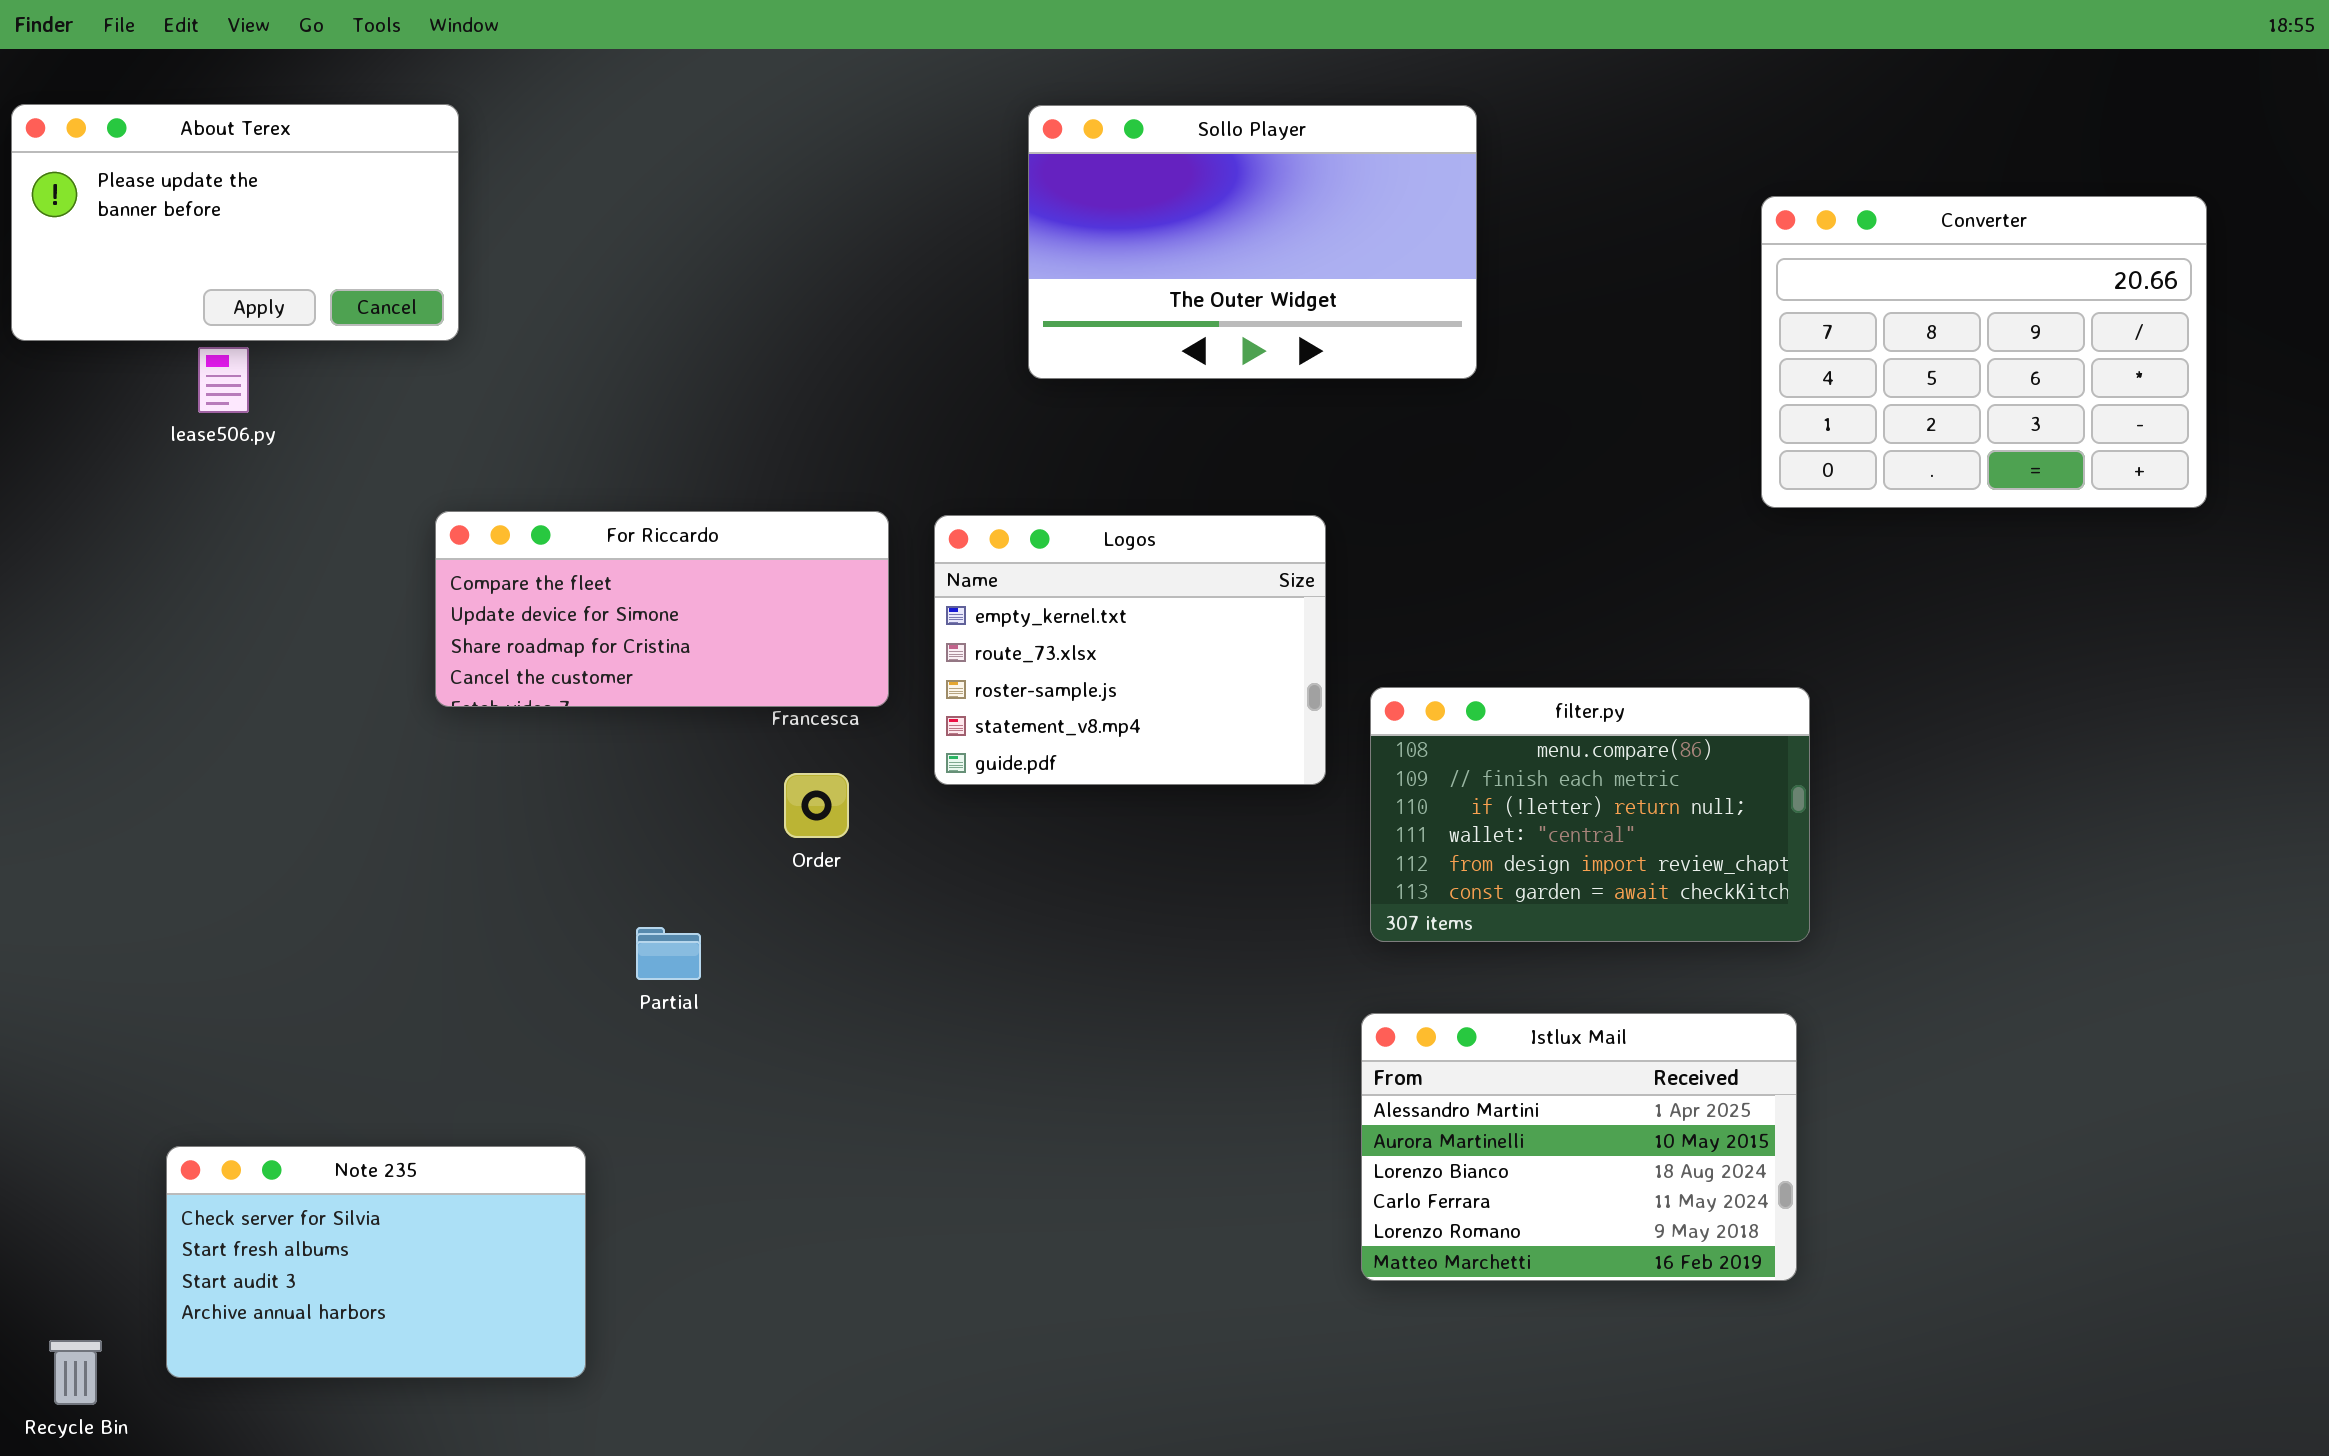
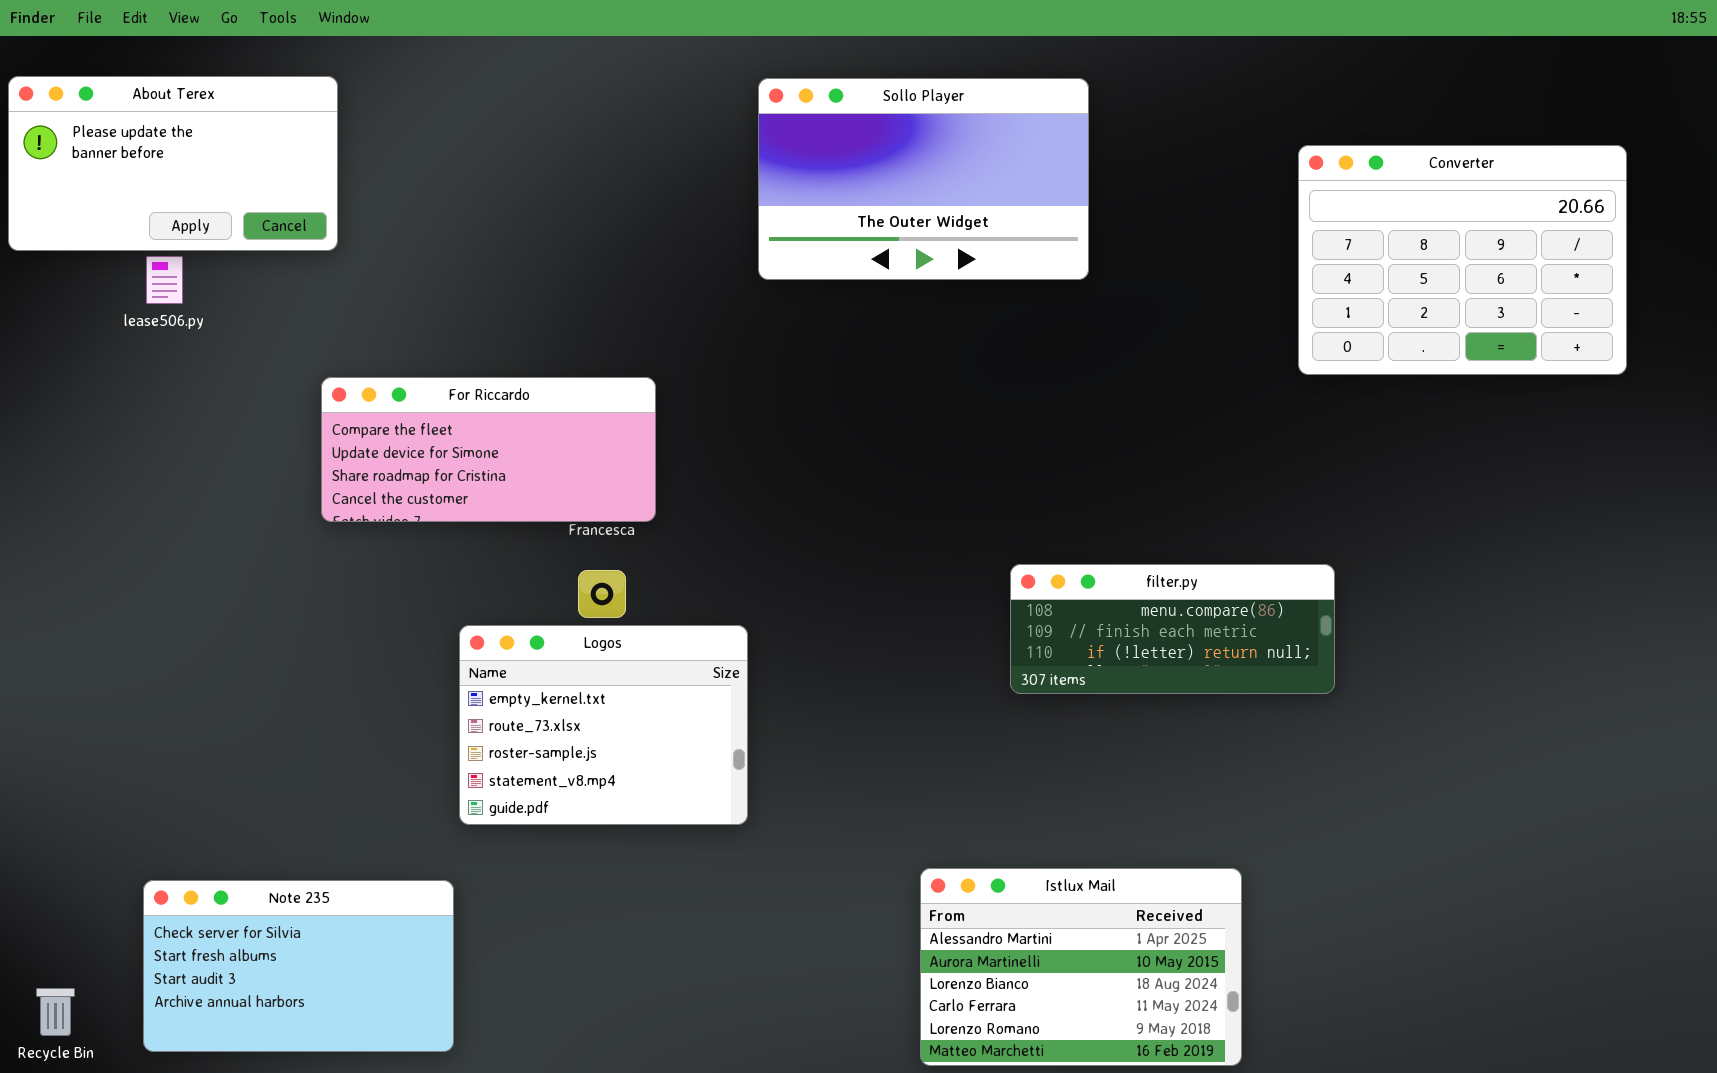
Logos: [934,515,1326,785] -> [459,625,748,825], moved
filter.py: [1370,687,1810,942] -> [1010,564,1335,694], resized
Istlux Mail: [1361,1013,1797,1281] -> [920,868,1242,1066], moved
Note 235: [166,1146,586,1378] -> [143,880,454,1052], moved

